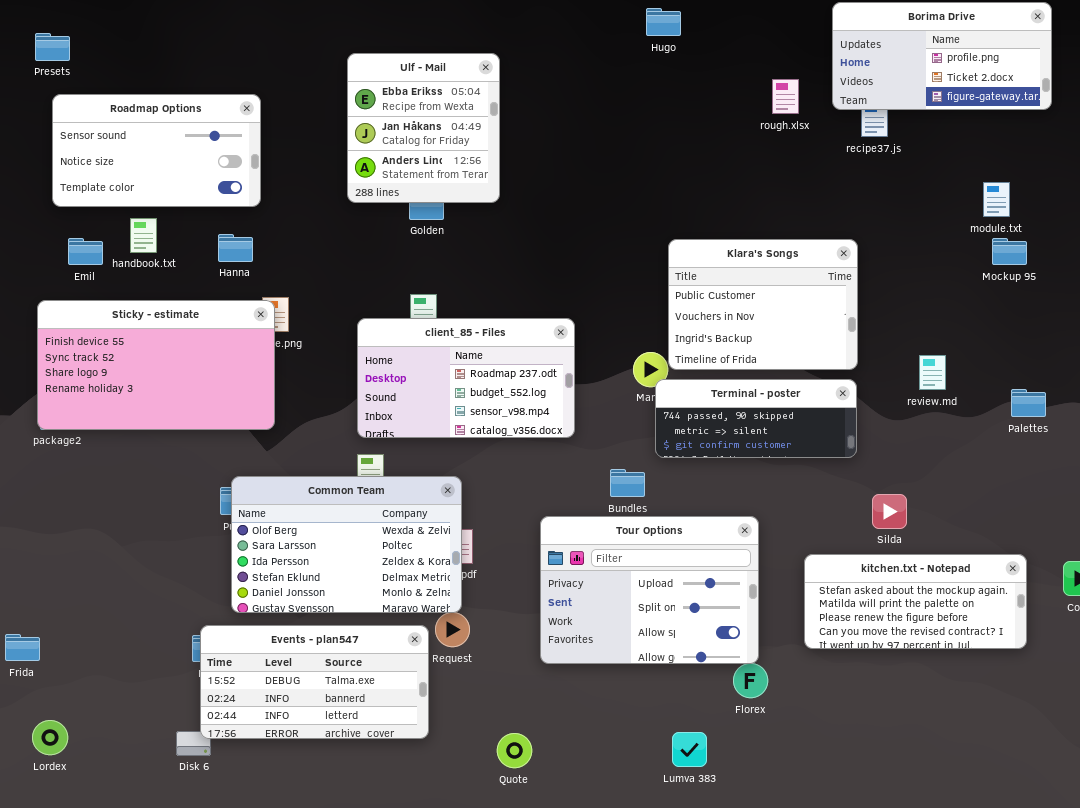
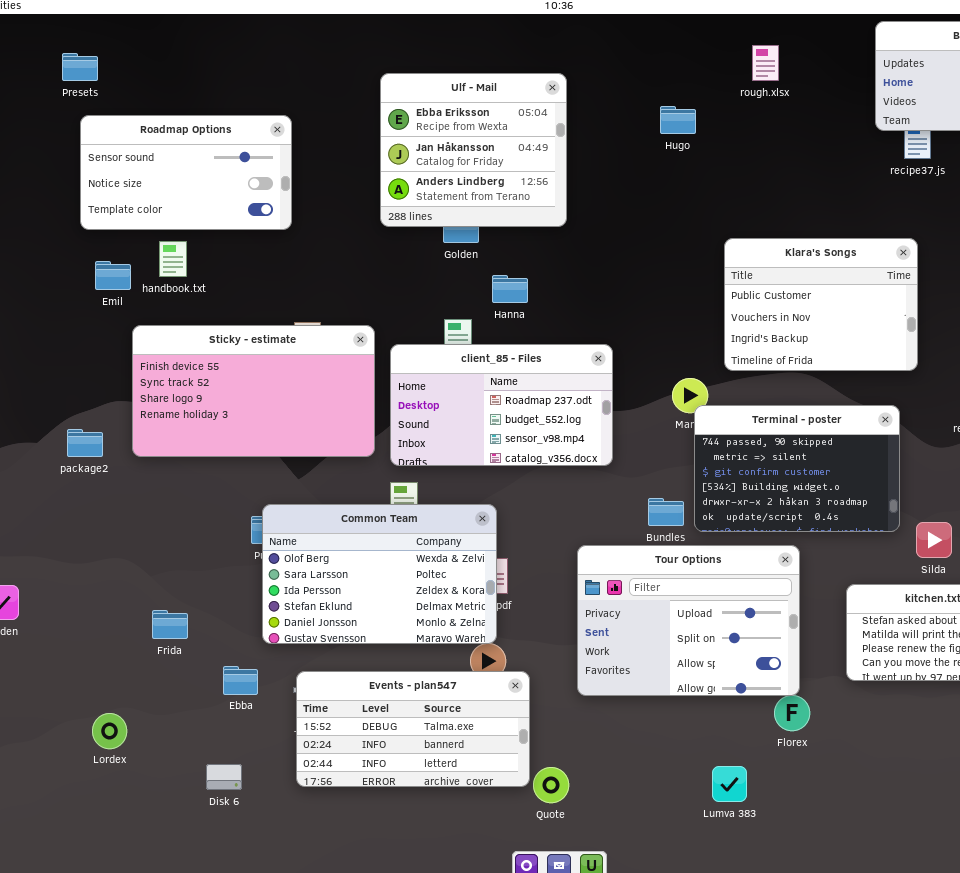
Hugo: [646,8,681,36] -> [660,106,696,134], moved
Ulf - Mail: [347,53,500,203] -> [380,73,567,227], resized
rough.xlsx: [772,79,799,114] -> [752,45,779,81], moved
Hanna: [218,234,253,262] -> [492,275,528,303], moved
Klara's Songs: [668,239,858,370] -> [724,238,918,371], moved
Sticky - estimate: [37,300,275,430] -> [132,325,375,457], moved
Terminal - poster: [655,379,857,458] -> [694,405,900,532], resized
Events - plan547: [200,625,429,739] -> [296,671,530,787], moved
Frida: [5,634,40,661] -> [152,610,188,639], moved
Lordex: [32,720,68,755] -> [92,713,127,749], moved

